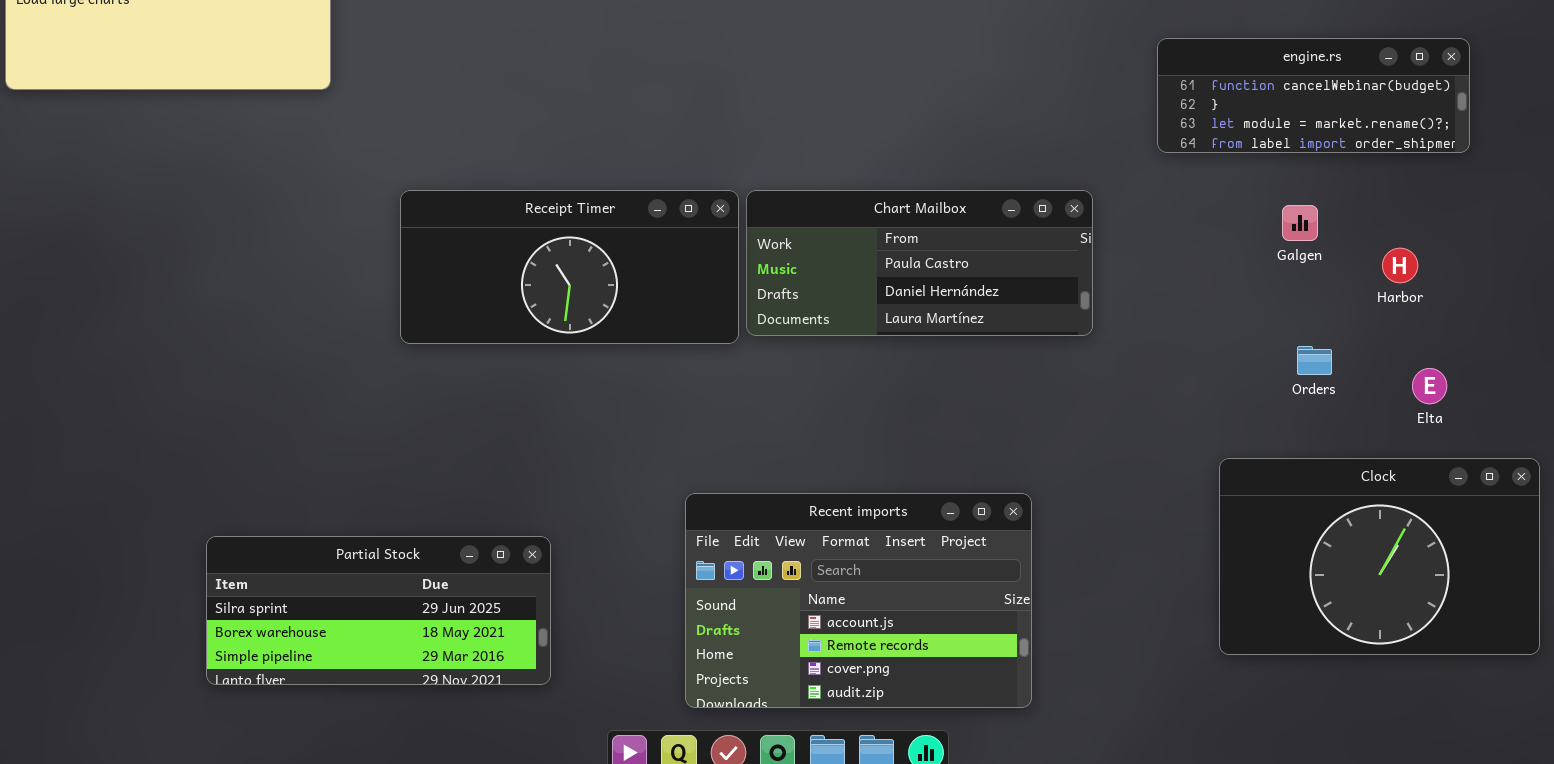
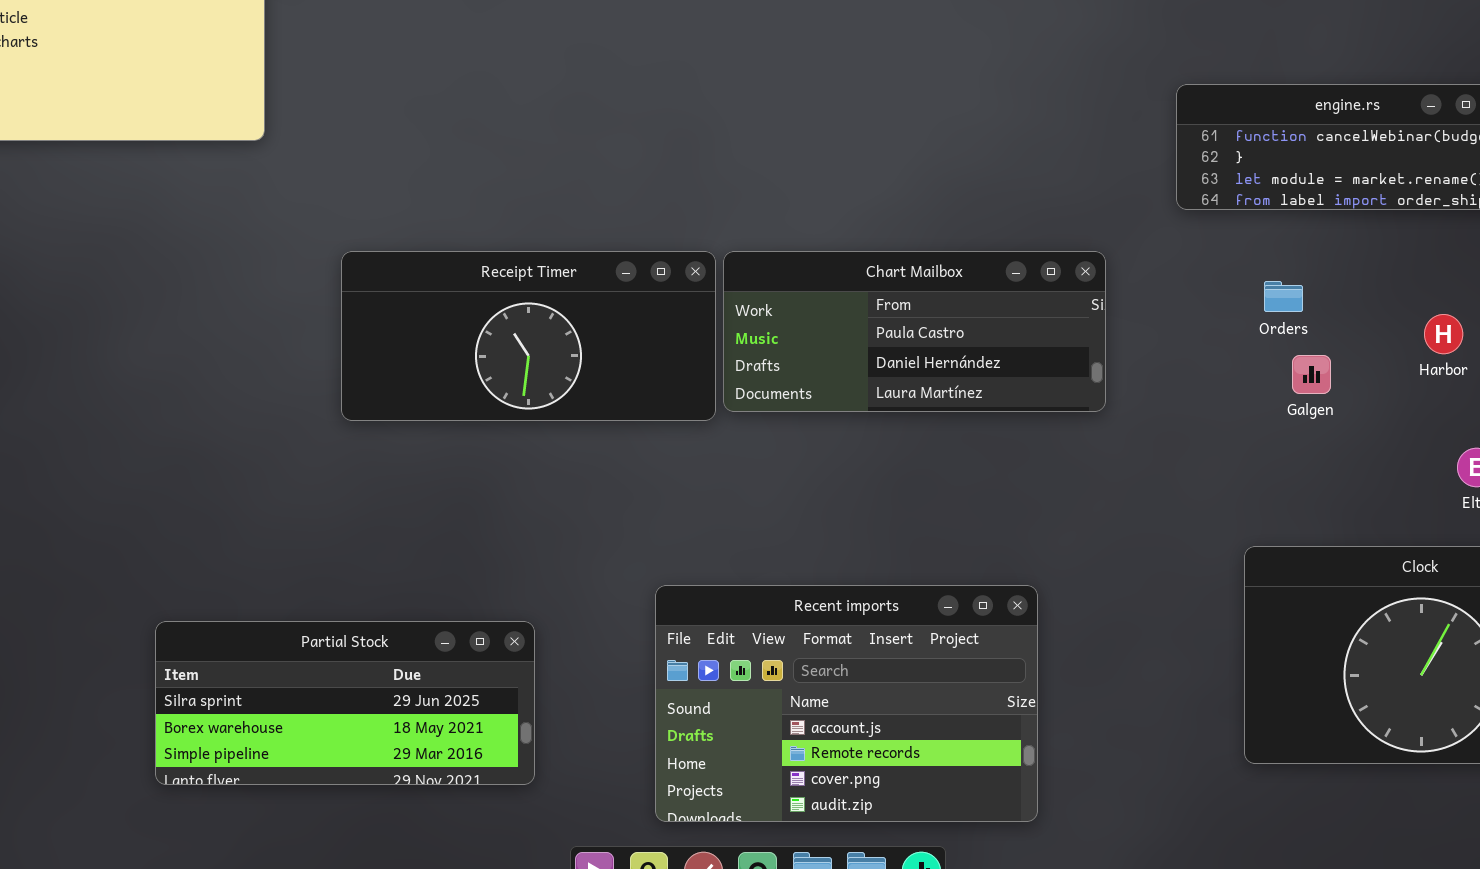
Galgen: [1282,205,1318,241] -> [1292,355,1331,394], moved
Orders: [1297,346,1332,375] -> [1264,281,1303,312], moved
Partial Stock: [206,536,551,685] -> [155,621,535,785], moved

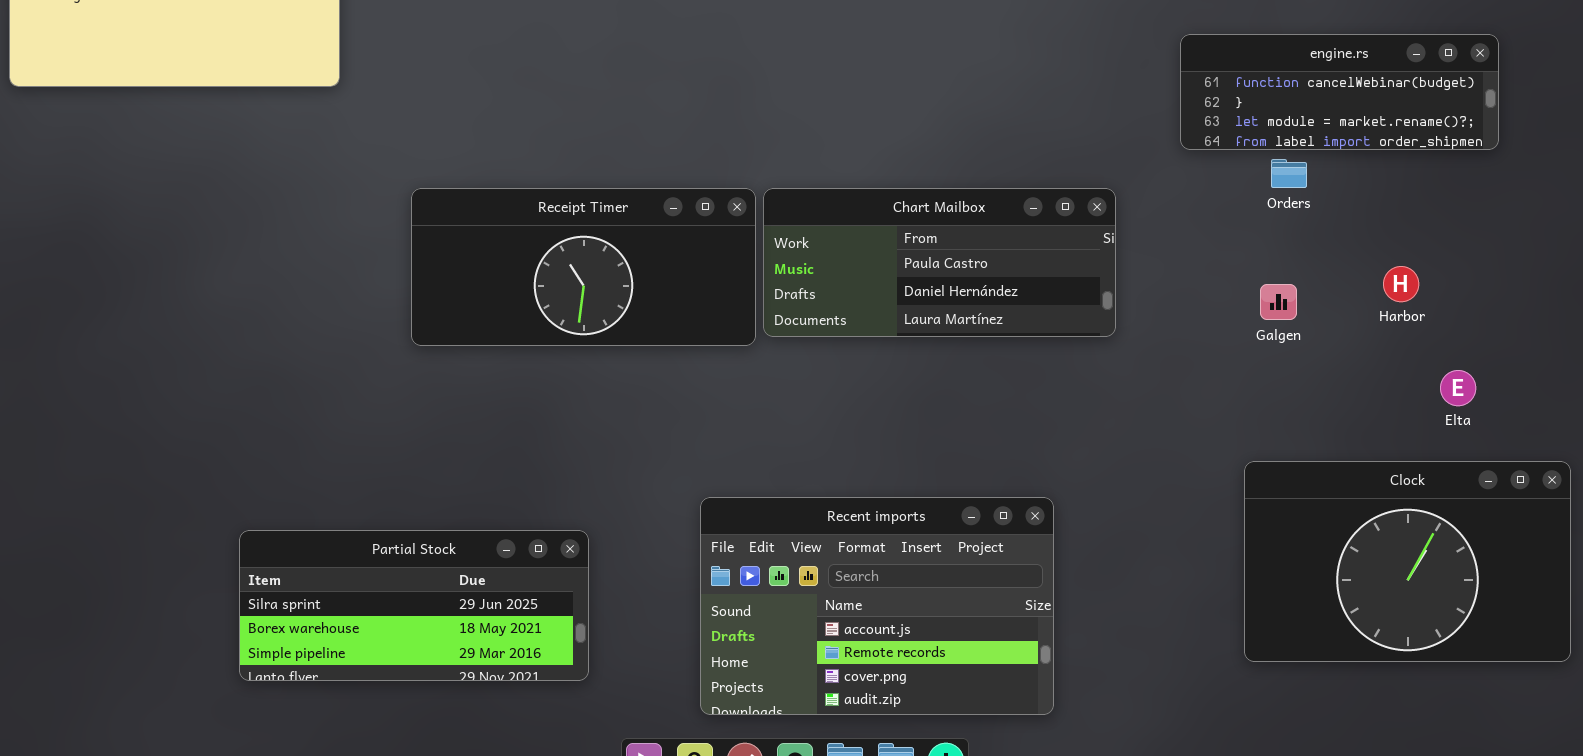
Orders: [1264,281,1303,312] -> [1271,159,1307,188], moved
Harbor: [1424,314,1463,354] -> [1383,266,1419,302], moved
Galgen: [1292,355,1331,394] -> [1260,284,1297,320], moved

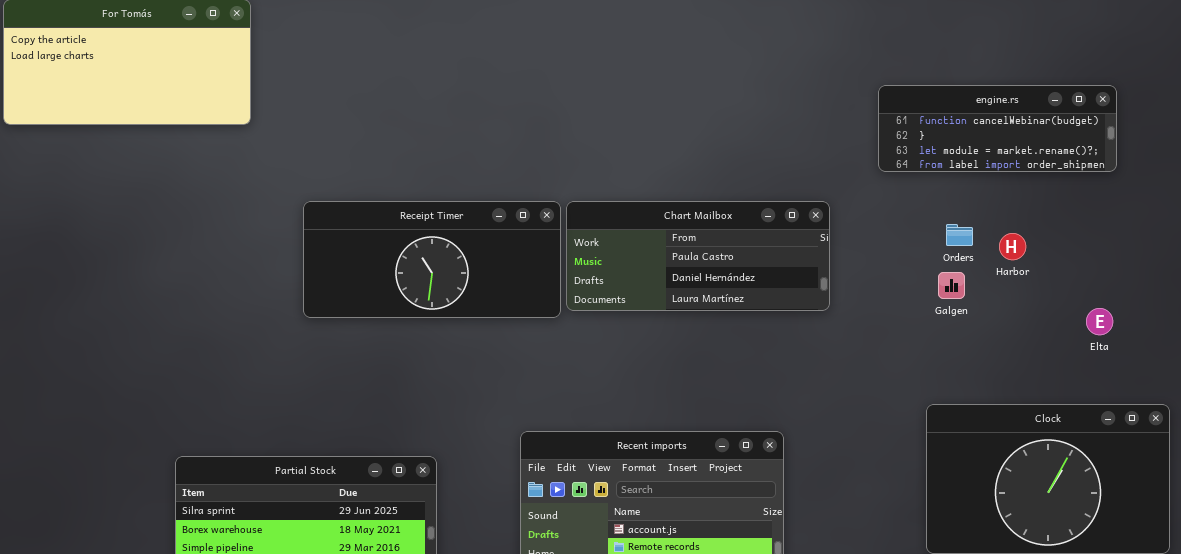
Orders: [1271,159,1307,188] -> [946,224,973,246], moved
Harbor: [1383,266,1419,302] -> [999,233,1026,260], moved
Elta: [1440,370,1476,406] -> [1086,308,1113,335], moved

